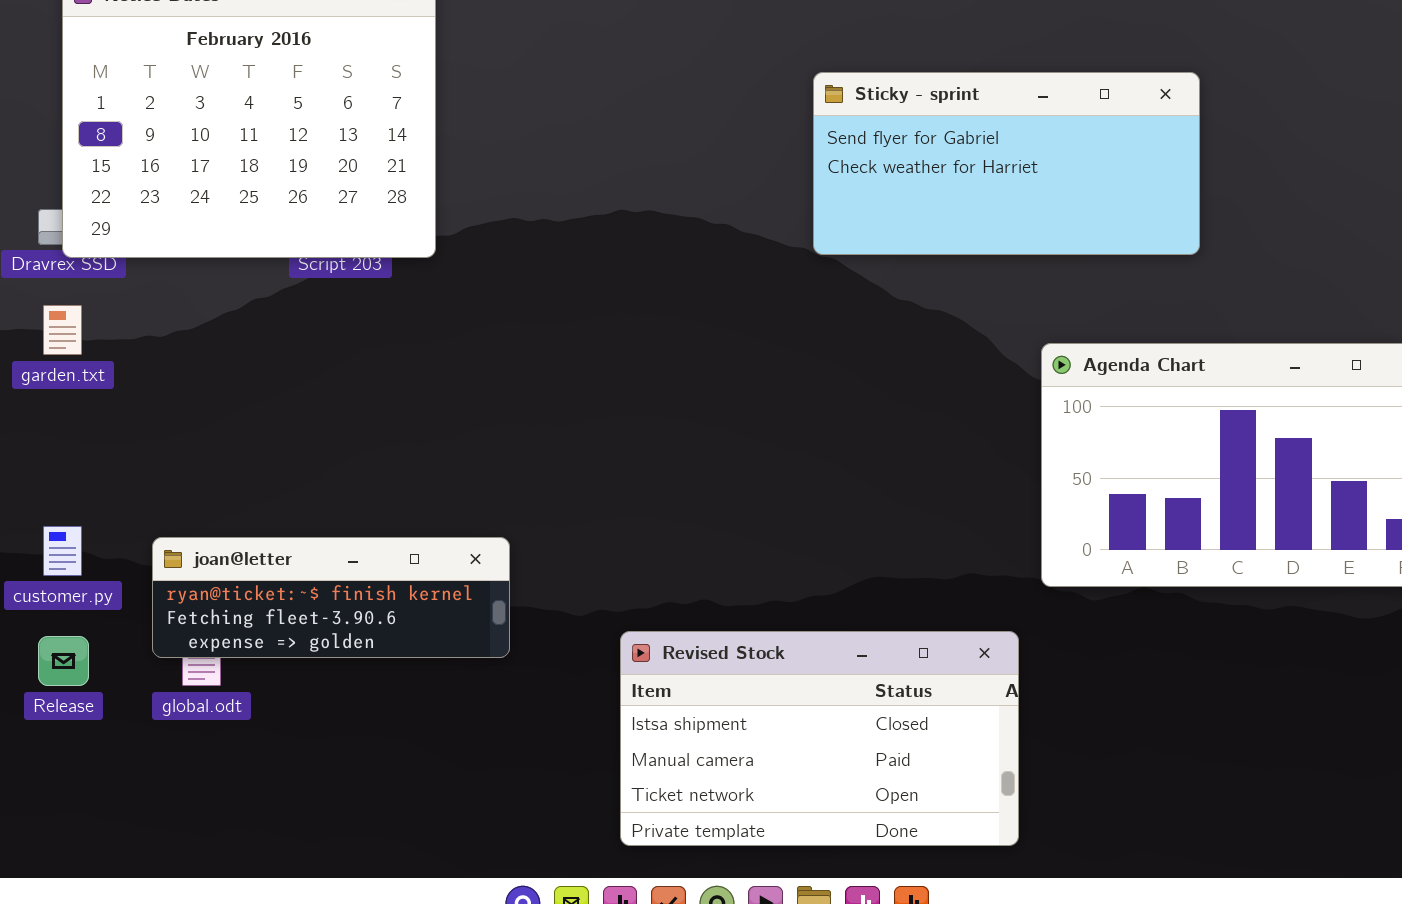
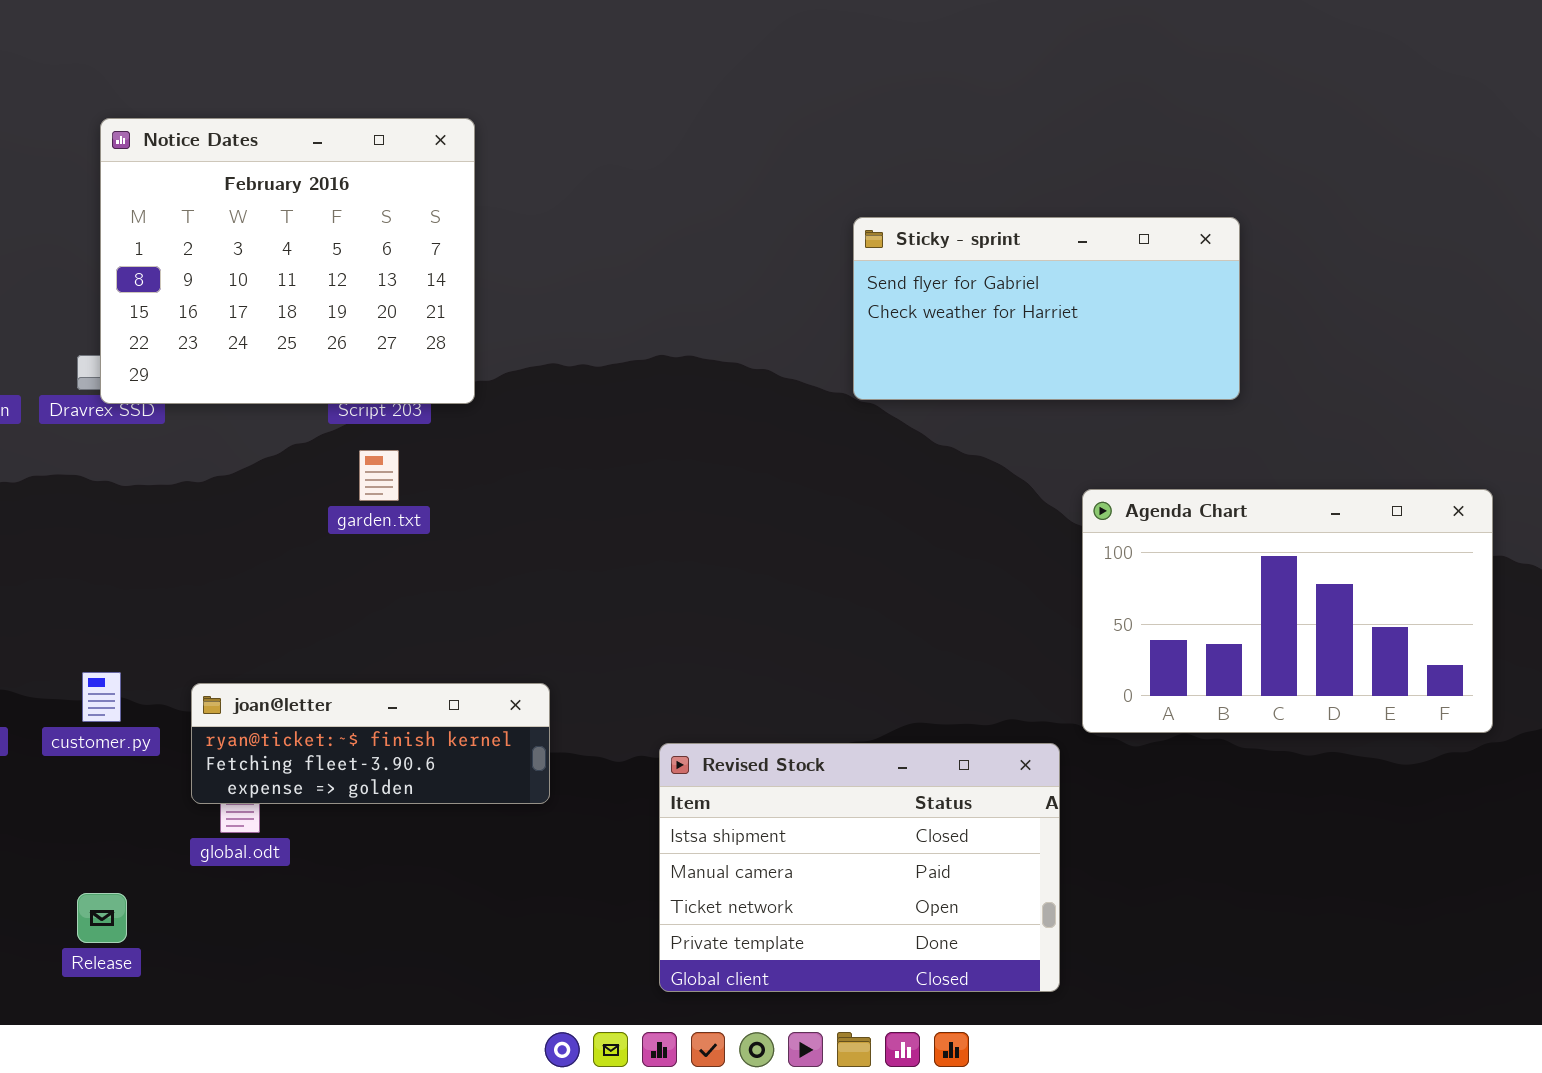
garden.txt: [43,305,82,355] -> [359,450,399,501], moved
Revised Stock: [620,631,1019,846] -> [659,743,1060,992], resized
Release: [38,636,89,686] -> [77,893,127,943], moved

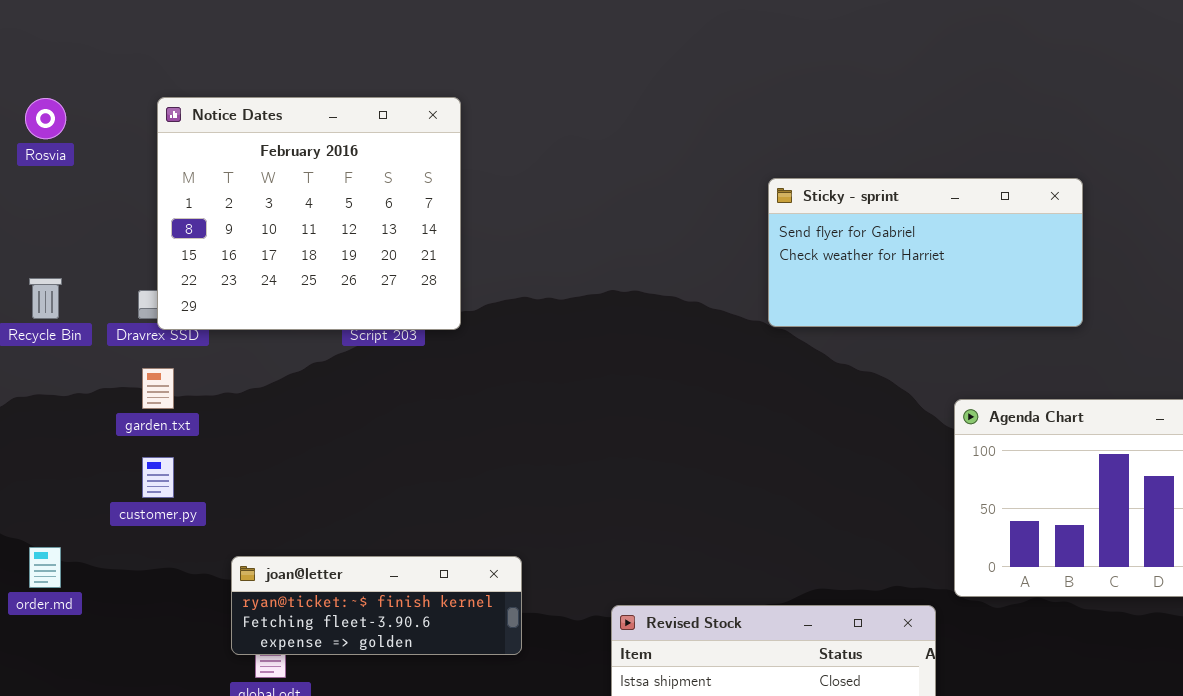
garden.txt: [359,450,399,501] -> [142,368,174,409], moved
customer.py: [82,672,121,722] -> [142,457,174,498], moved

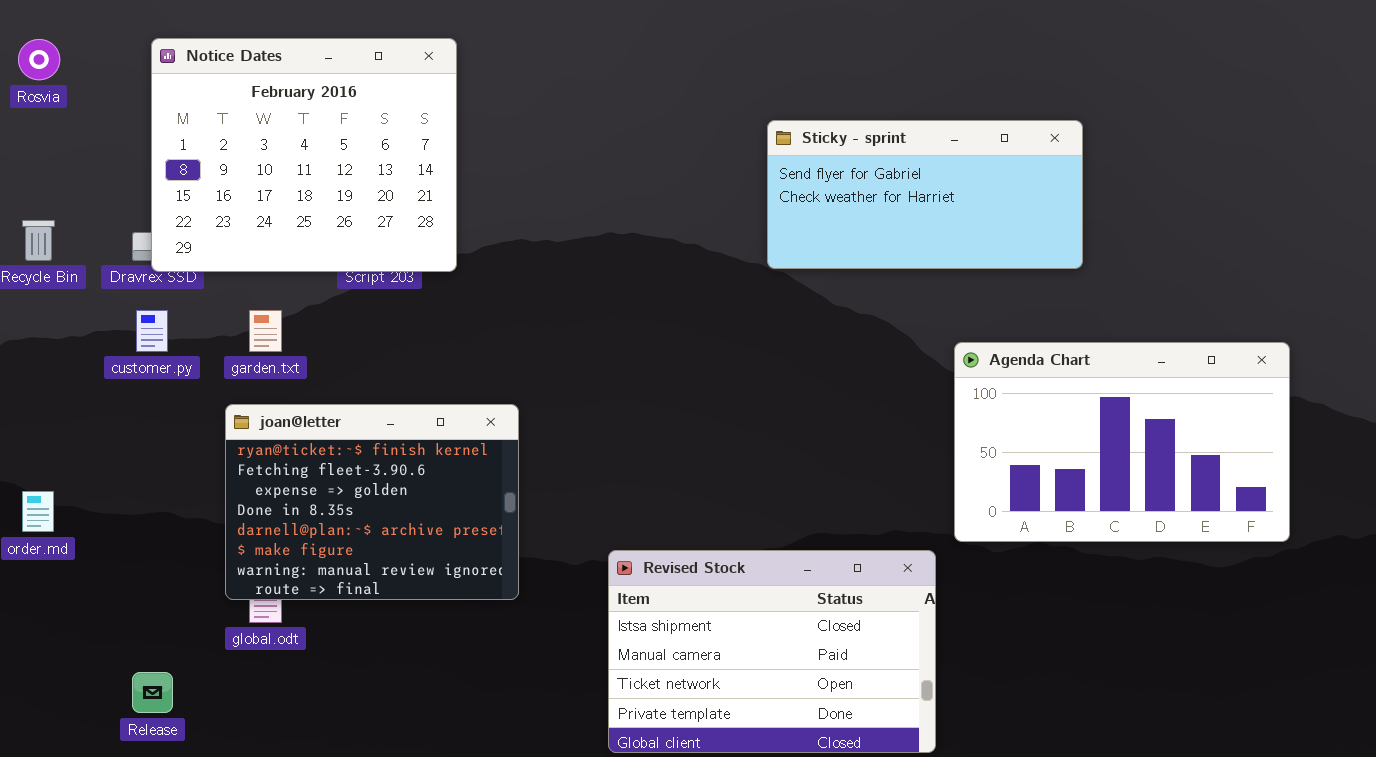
garden.txt: [142,368,174,409] -> [249,310,282,352], moved
customer.py: [142,457,174,498] -> [136,310,168,352], moved
joan@letter: [231,556,522,655] -> [225,404,519,600], resized

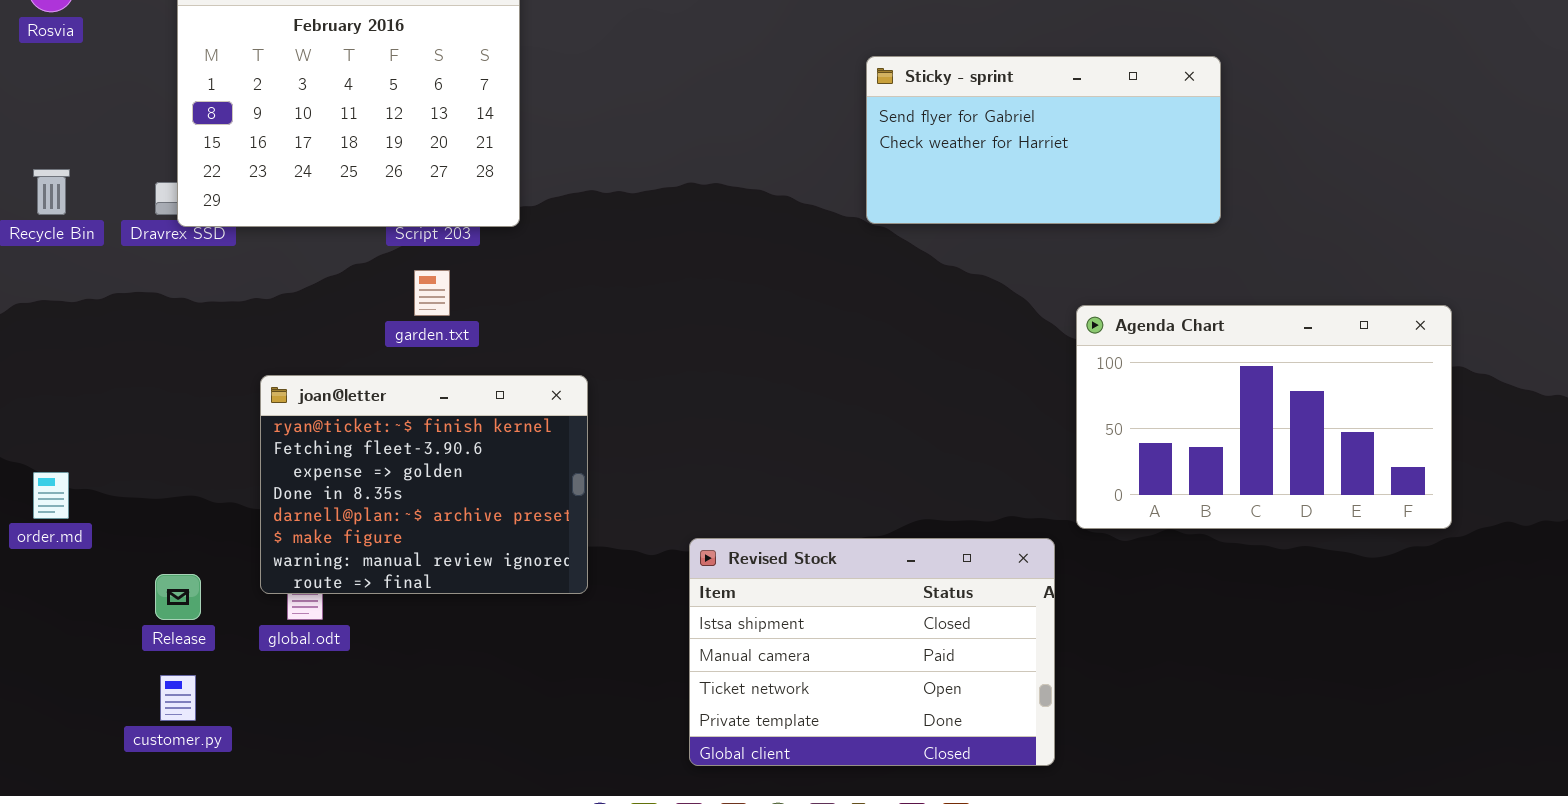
customer.py: [136,310,168,352] -> [160,675,196,721], moved
garden.txt: [249,310,282,352] -> [414,270,450,316], moved
Release: [132,672,173,713] -> [155,574,201,620], moved

